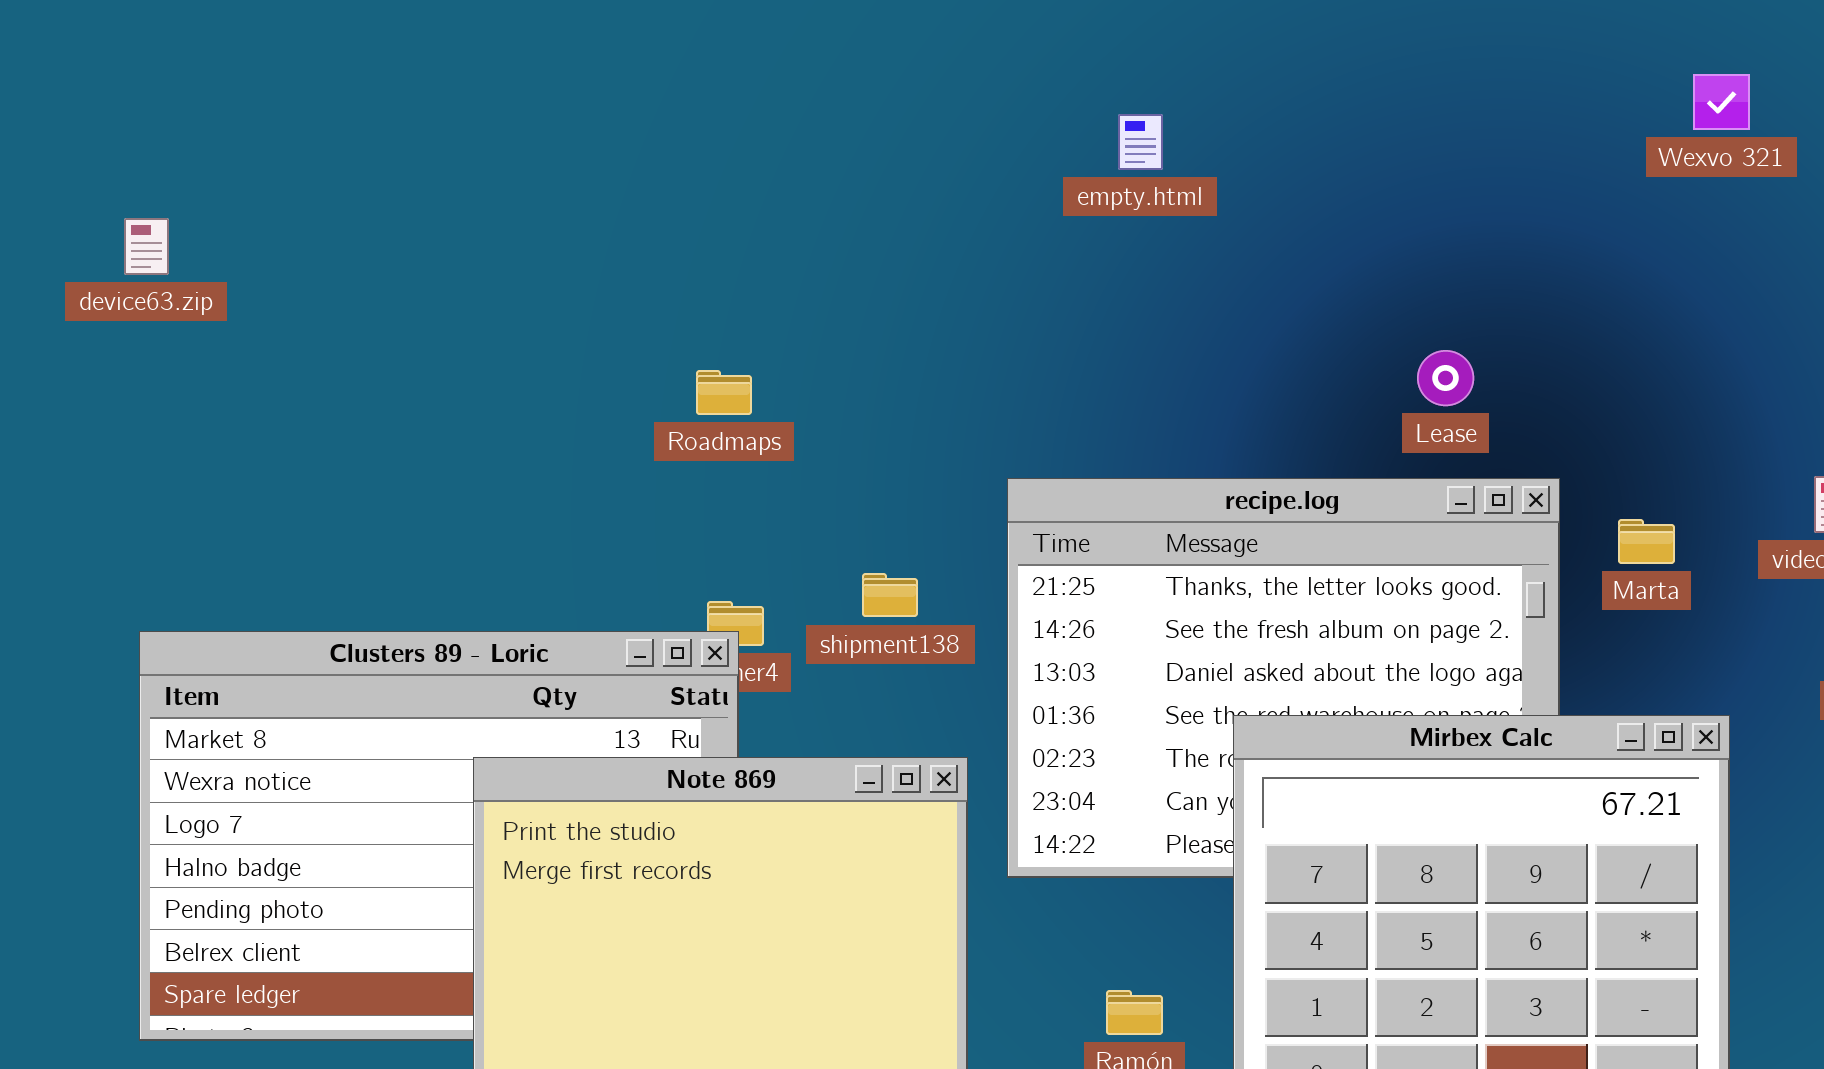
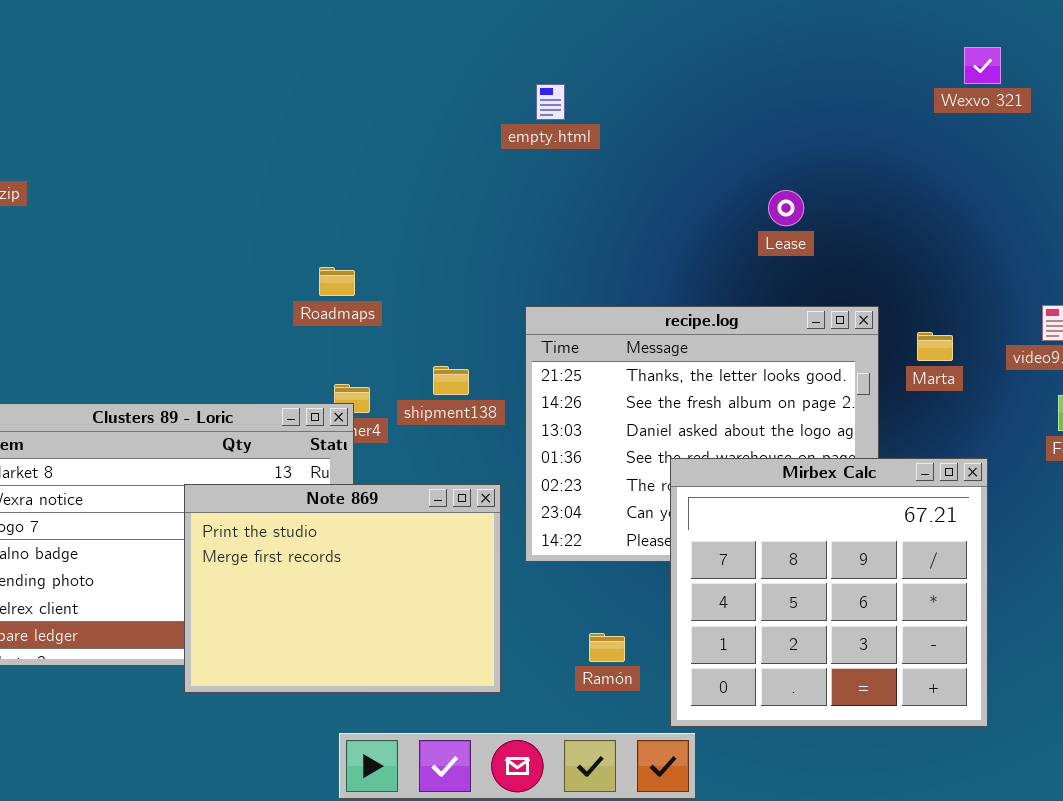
empty.html: [1118,114,1163,170] -> [536,84,565,120], moved
Lease: [1417,350,1474,406] -> [768,190,804,226], moved
Roadmaps: [696,370,752,415] -> [319,267,355,296], moved

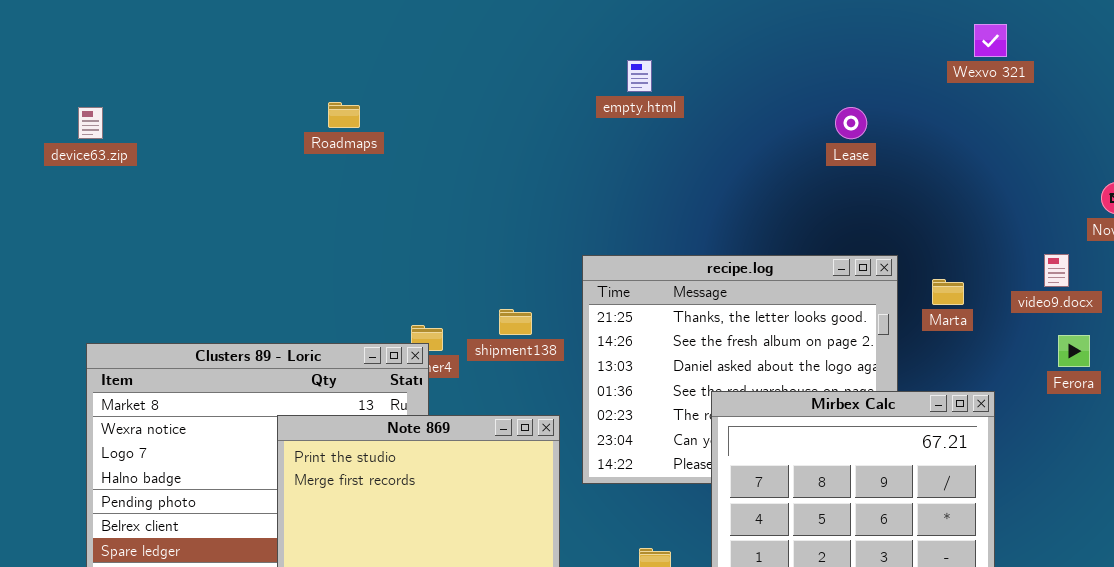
empty.html: [536,84,565,120] -> [627,60,652,92], moved
Lease: [768,190,804,226] -> [835,107,867,139], moved
Roadmaps: [319,267,355,296] -> [328,102,360,128], moved

